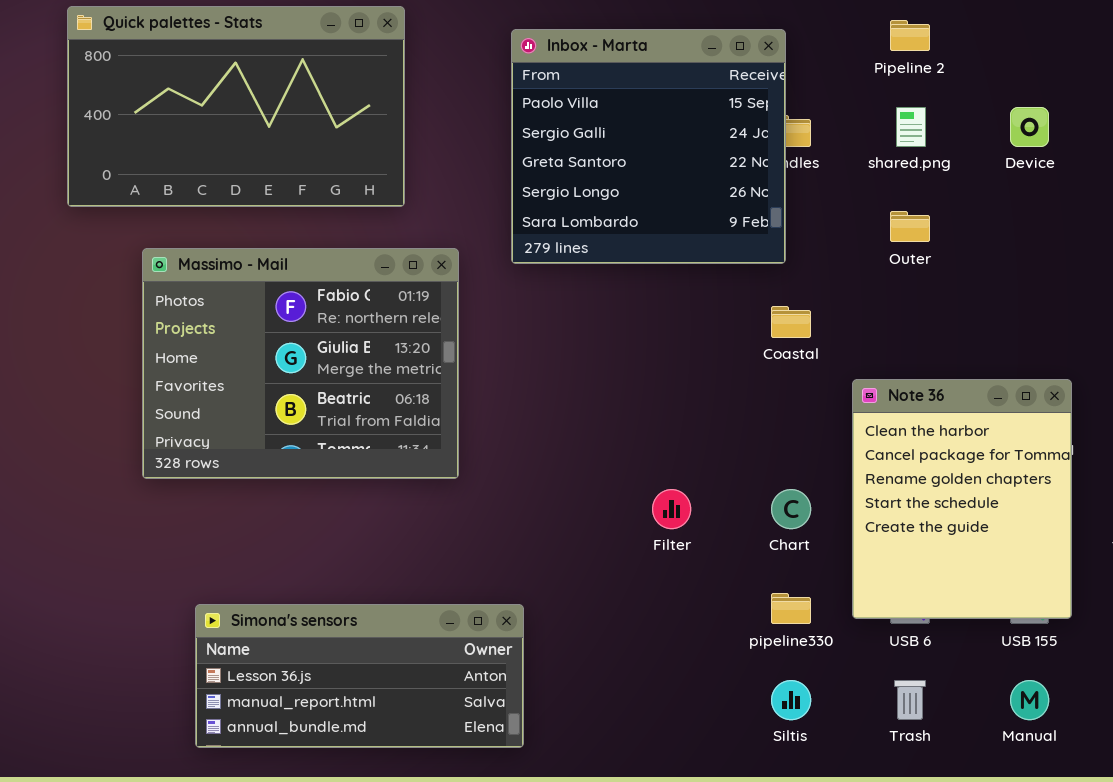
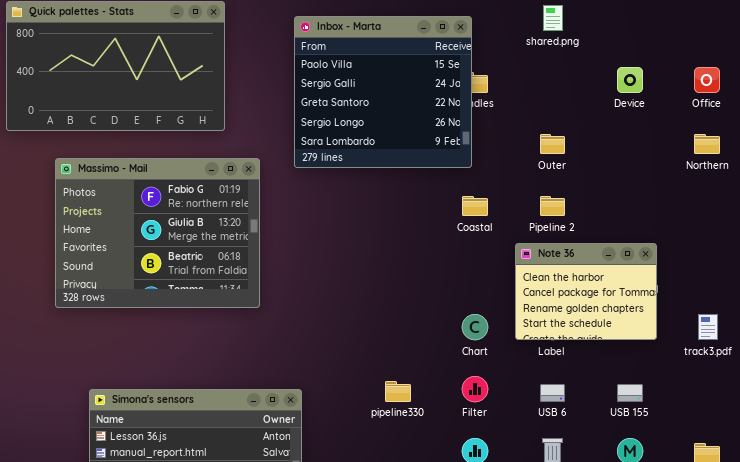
Pipeline 2: [890,20,930,51] -> [540,196,565,216], moved
shared.png: [896,107,926,147] -> [543,5,563,31], moved
Note 36: [852,379,1072,619] -> [515,243,657,340], resized
Filter: [652,489,691,529] -> [462,376,488,402], moved
pipeline330: [771,593,811,624] -> [385,381,411,402], moved

